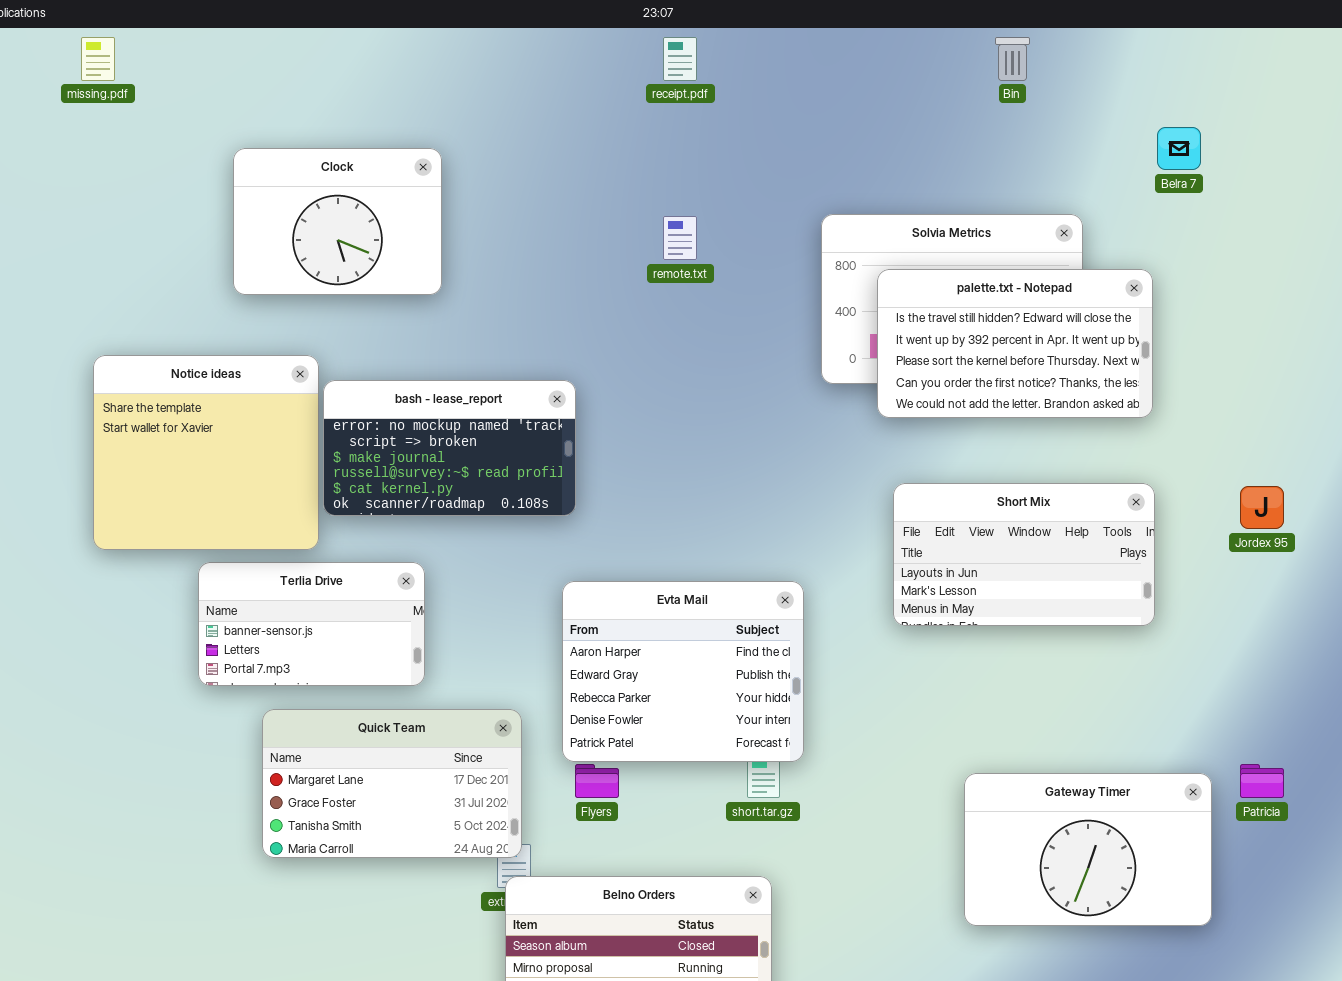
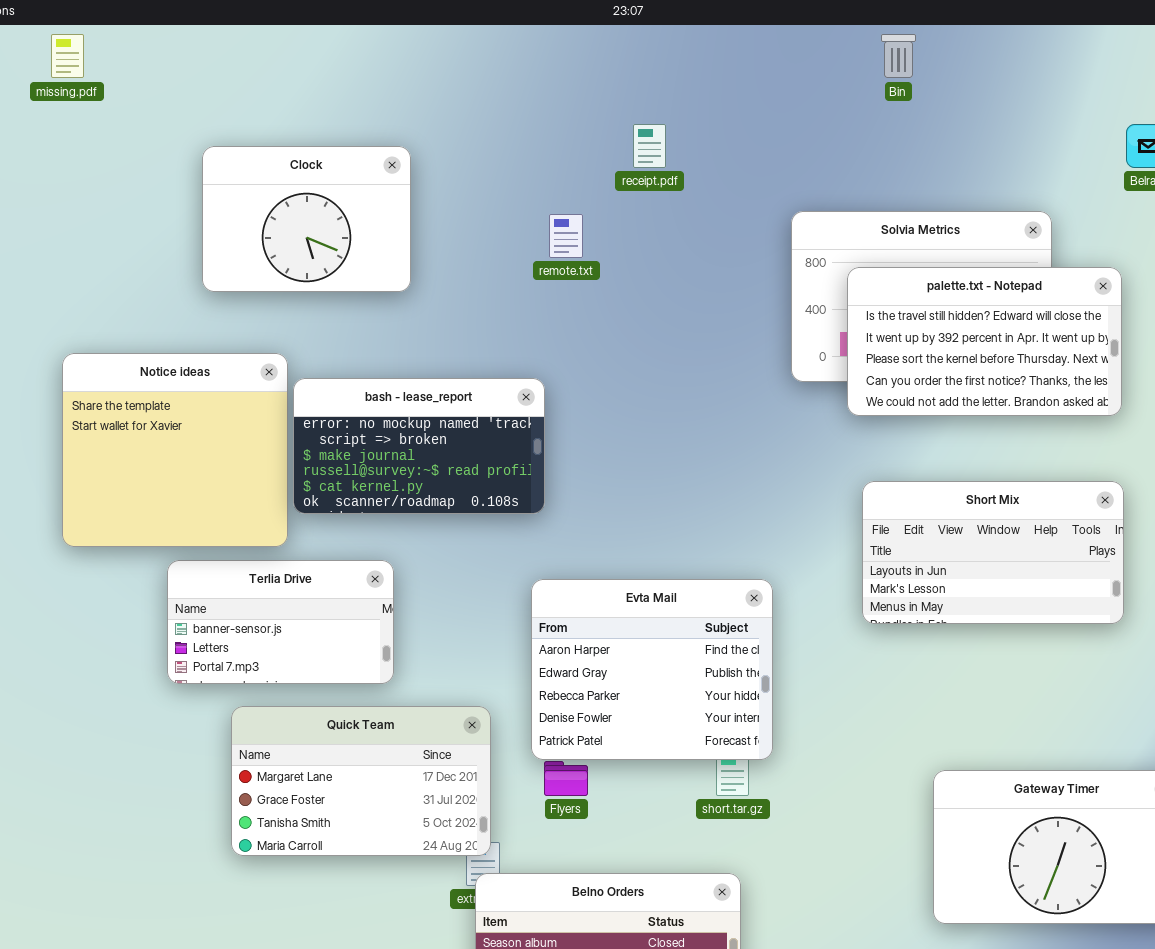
receipt.pdf: [663,37,697,81] -> [633,124,666,168], moved
Bin: [995,37,1030,81] -> [881,34,916,78], moved
remote.txt: [663,216,697,260] -> [549,214,583,258], moved

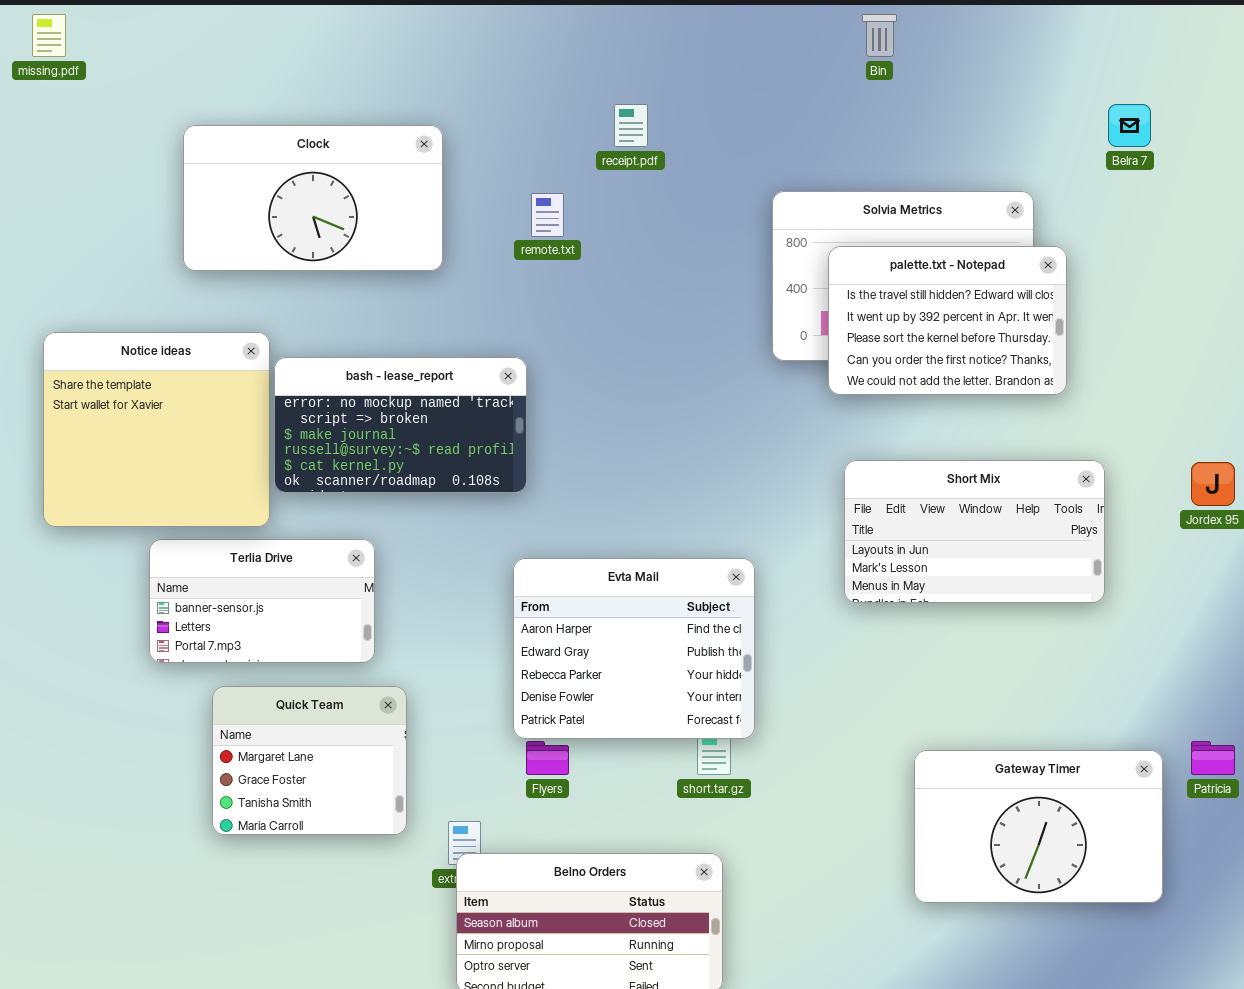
Clock: [202,146,411,292] -> [183,125,443,271], resized
palette.txt - Notepad: [847,267,1122,416] -> [828,246,1067,395], resized
Quick Team: [231,706,491,856] -> [212,686,407,835], resized

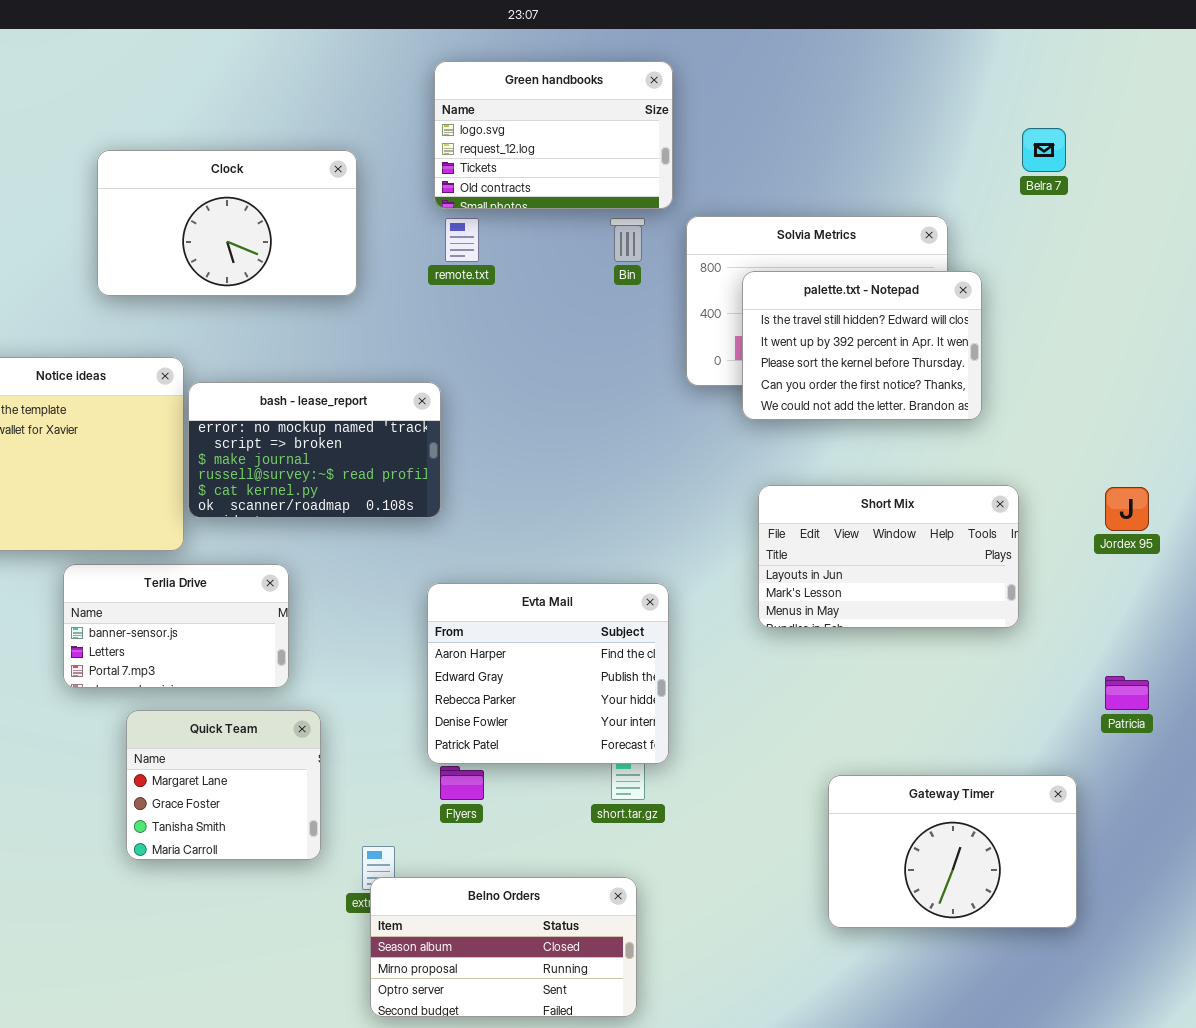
Bin: [862,14,897,57] -> [610,218,645,262], moved
Green handbooks: none -> [434,61,673,209], opened
Patricia: [1191,741,1235,775] -> [1105,676,1149,710], moved

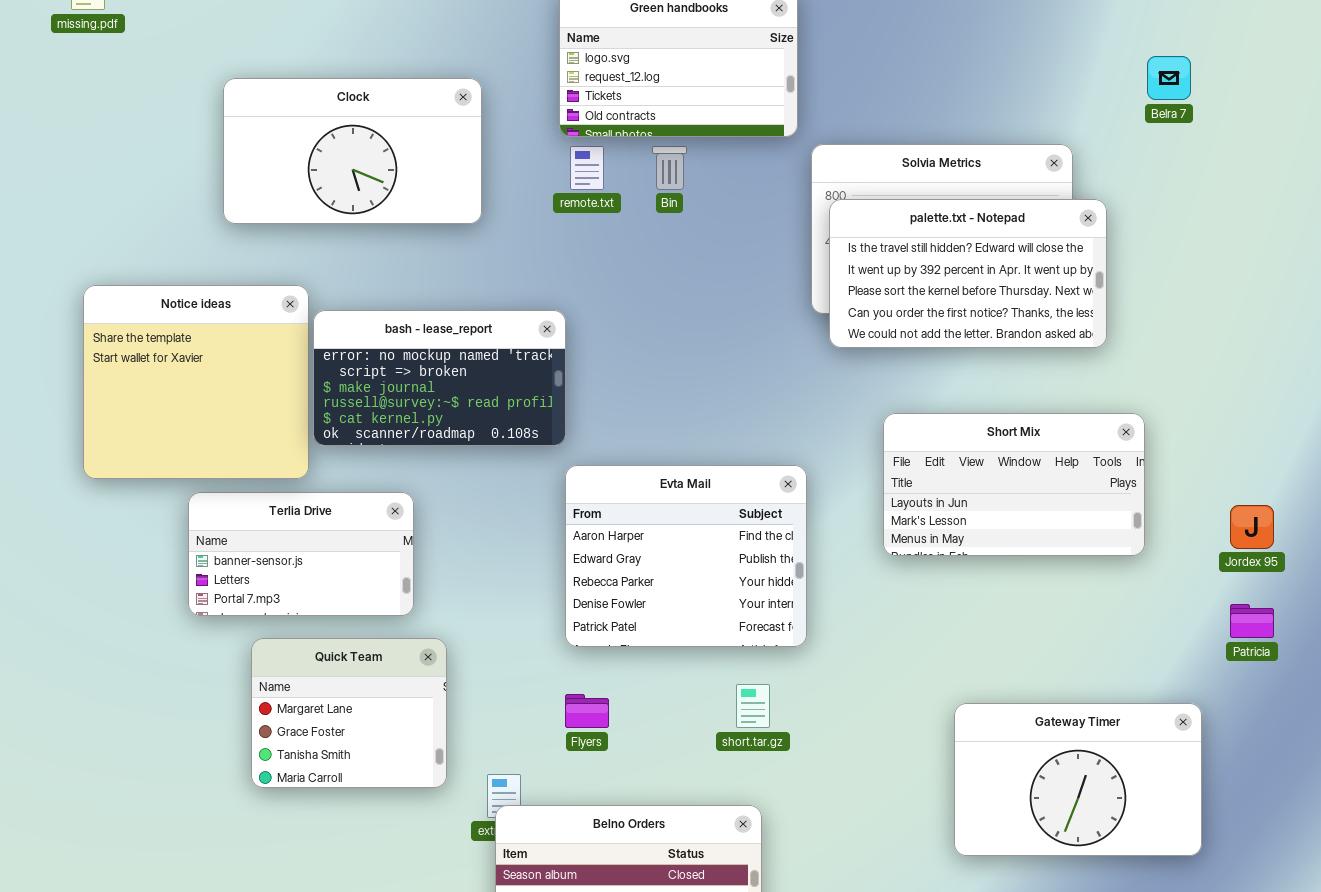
Bin: [610,218,645,262] -> [652,146,687,190], moved
palette.txt - Notepad: [742,271,982,420] -> [829,199,1107,348], resized
Jordex 95: [1105,487,1149,531] -> [1230,505,1274,549], moved
Evta Mail: [427,583,669,764] -> [565,465,807,647], moved

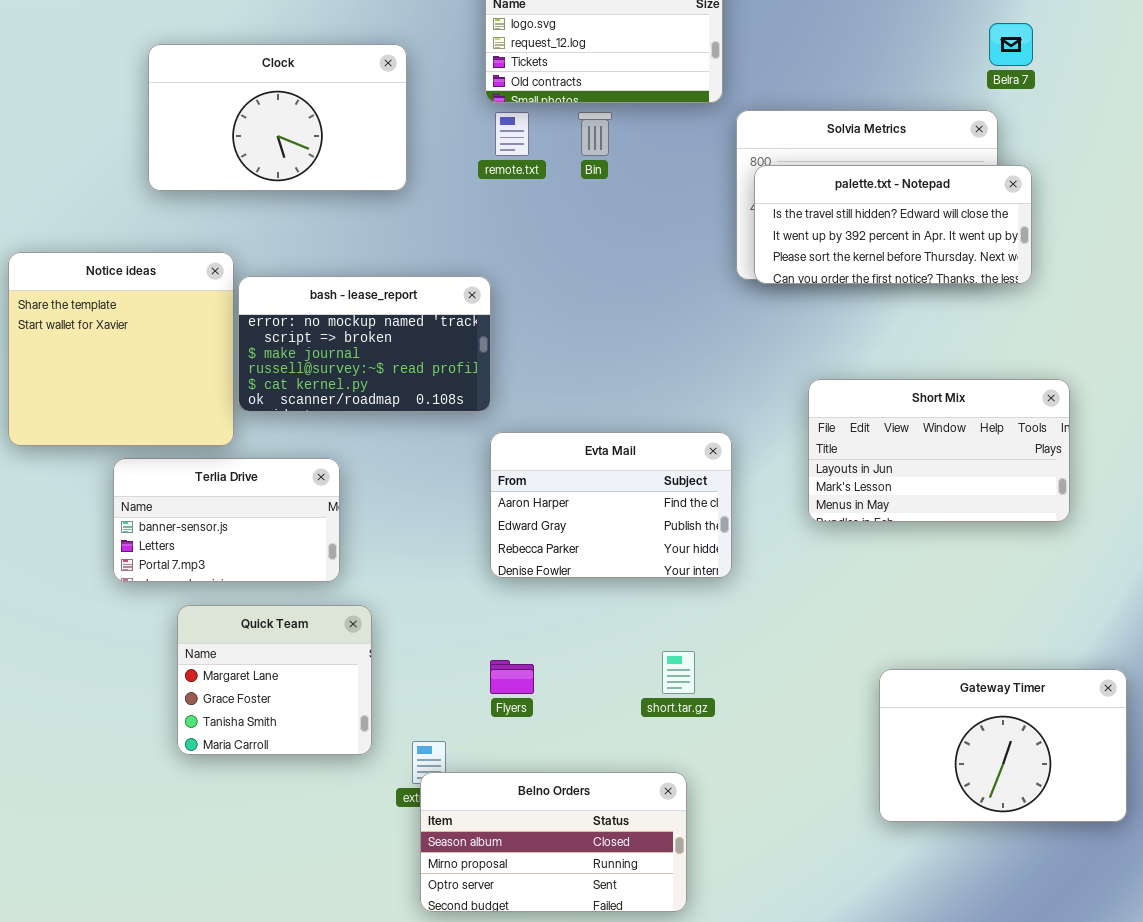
Belra 7: [1147,56,1191,100] -> [989,23,1033,66], moved
palette.txt - Notepad: [829,199,1107,348] -> [754,165,1032,284], resized
Evta Mail: [565,465,807,647] -> [490,432,732,578], resized

